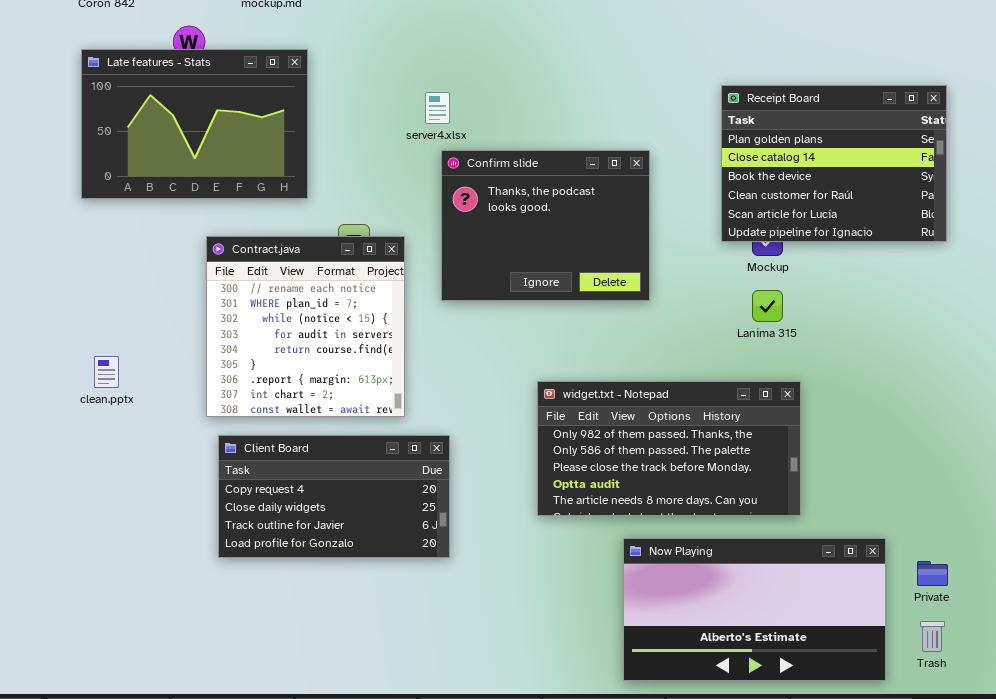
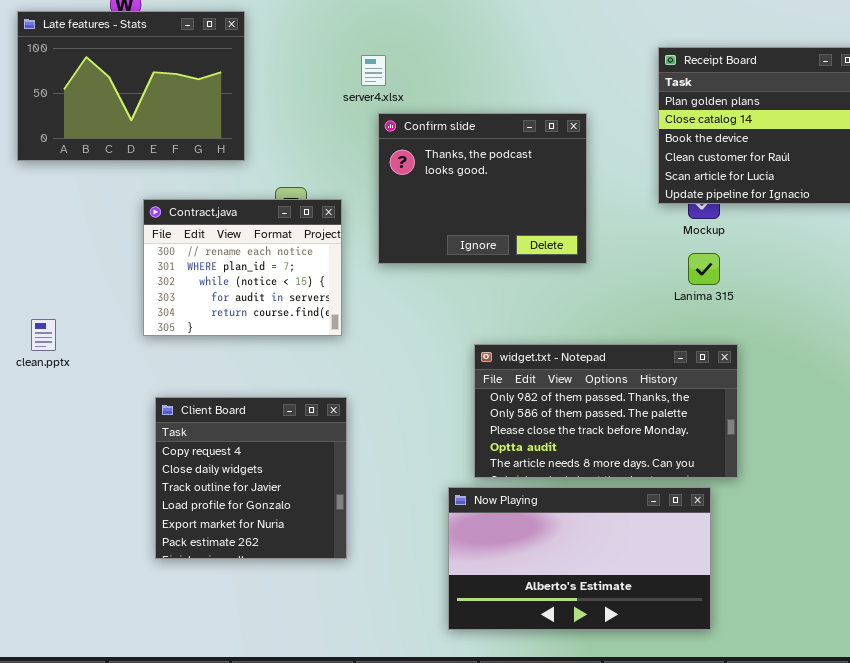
Contract.java: [206,236,405,417] -> [143,199,342,336], resized
Client Board: [218,435,450,558] -> [155,397,347,559], resized
Now Playing: [623,538,886,681] -> [448,487,711,630], moved

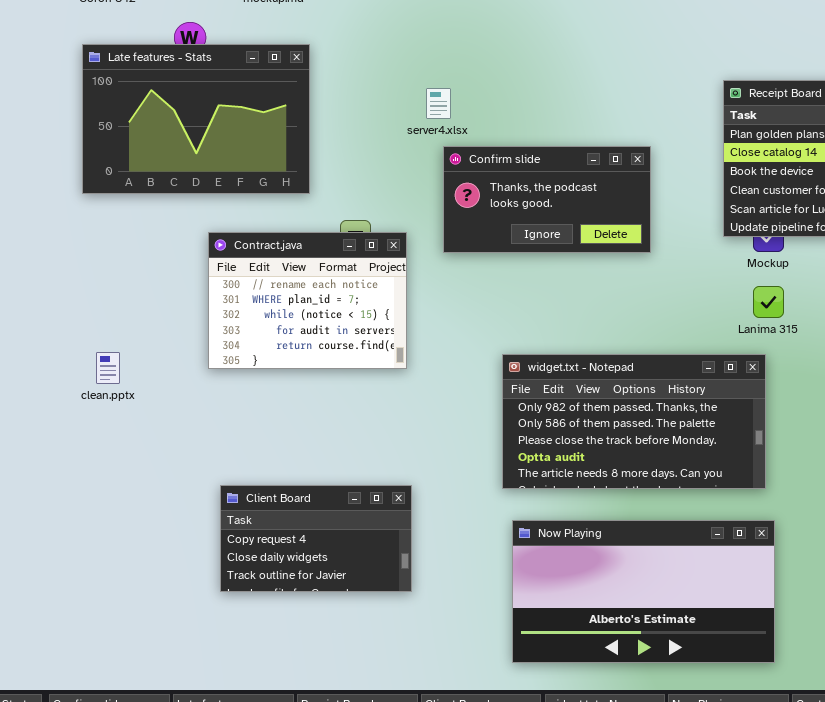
Confirm slide: [378,113,587,264] -> [443,146,651,253], resized
widget.txt - Notepad: [474,344,738,478] -> [502,354,766,489], moved
Client Board: [155,397,347,559] -> [220,485,412,592], resized

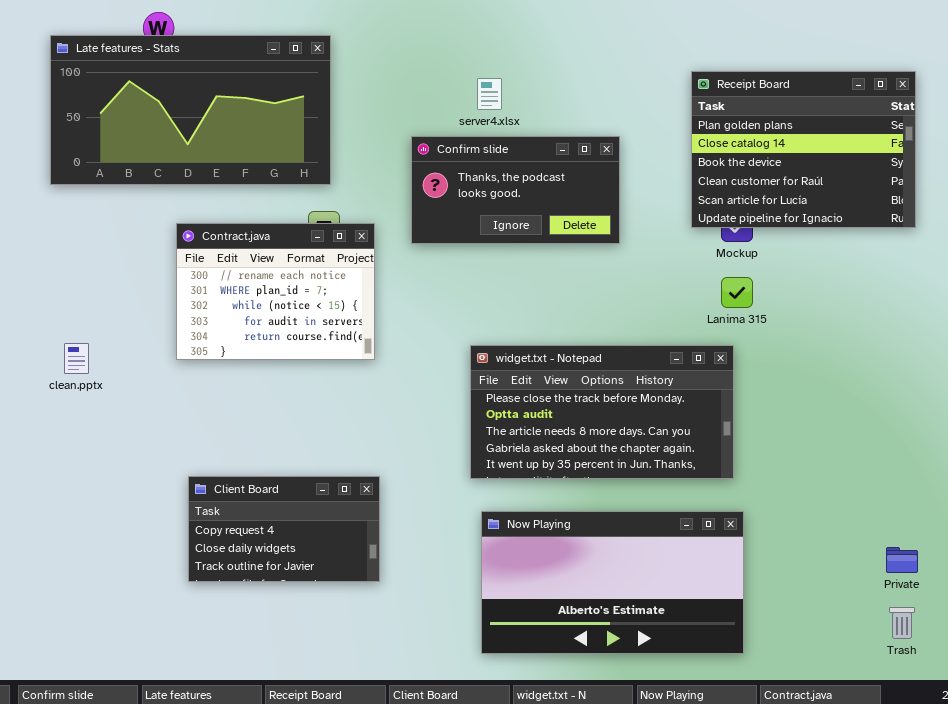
Late features - Stats: [82,44,310,194] -> [50,35,331,185], resized
server4.xlsx: [426,88,451,119] -> [477,78,502,110], moved
widget.txt - Notepad: [502,354,766,489] -> [470,345,734,479], scrolled down 2 rows

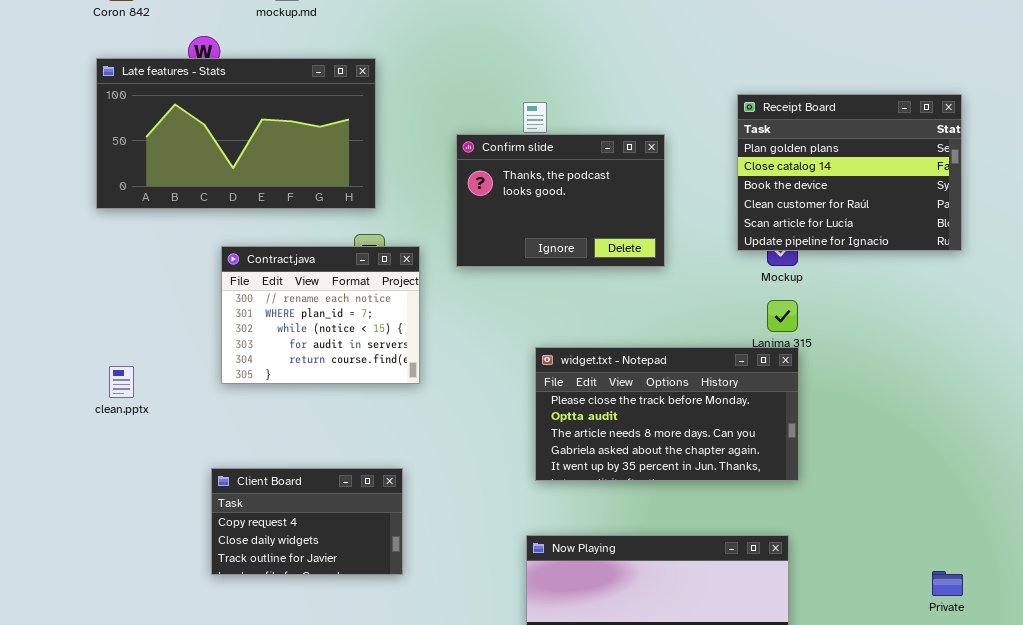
Confirm slide: [411,136,620,244] -> [456,134,665,267], resized
widget.txt - Notepad: [470,345,734,479] -> [535,347,799,481], moved
Client Board: [188,476,380,582] -> [211,468,403,575], moved

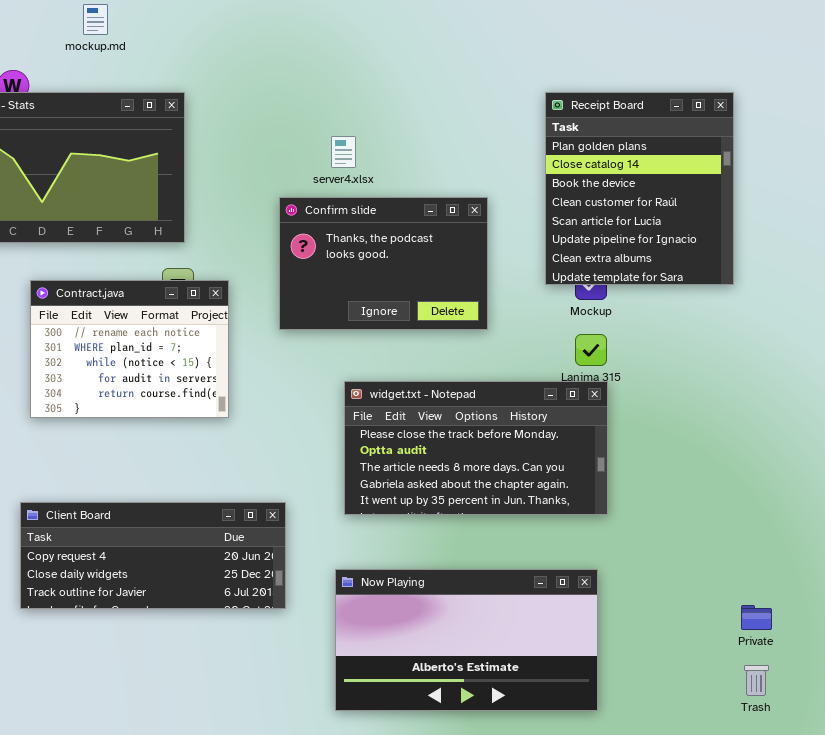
Receipt Board: [737,94,962,251] -> [545,92,734,285], resized
Confirm slide: [456,134,665,267] -> [279,197,488,330], moved
Client Board: [211,468,403,575] -> [20,502,286,609], resized

